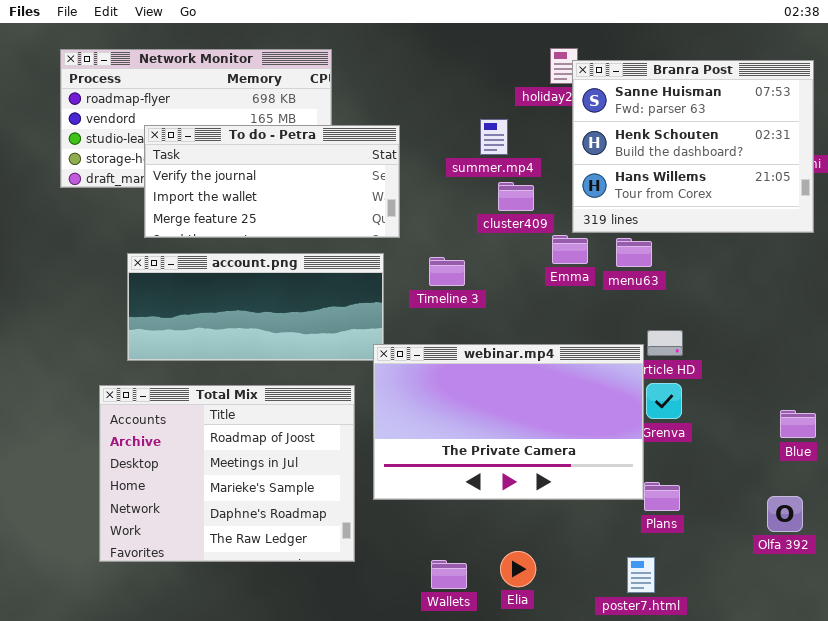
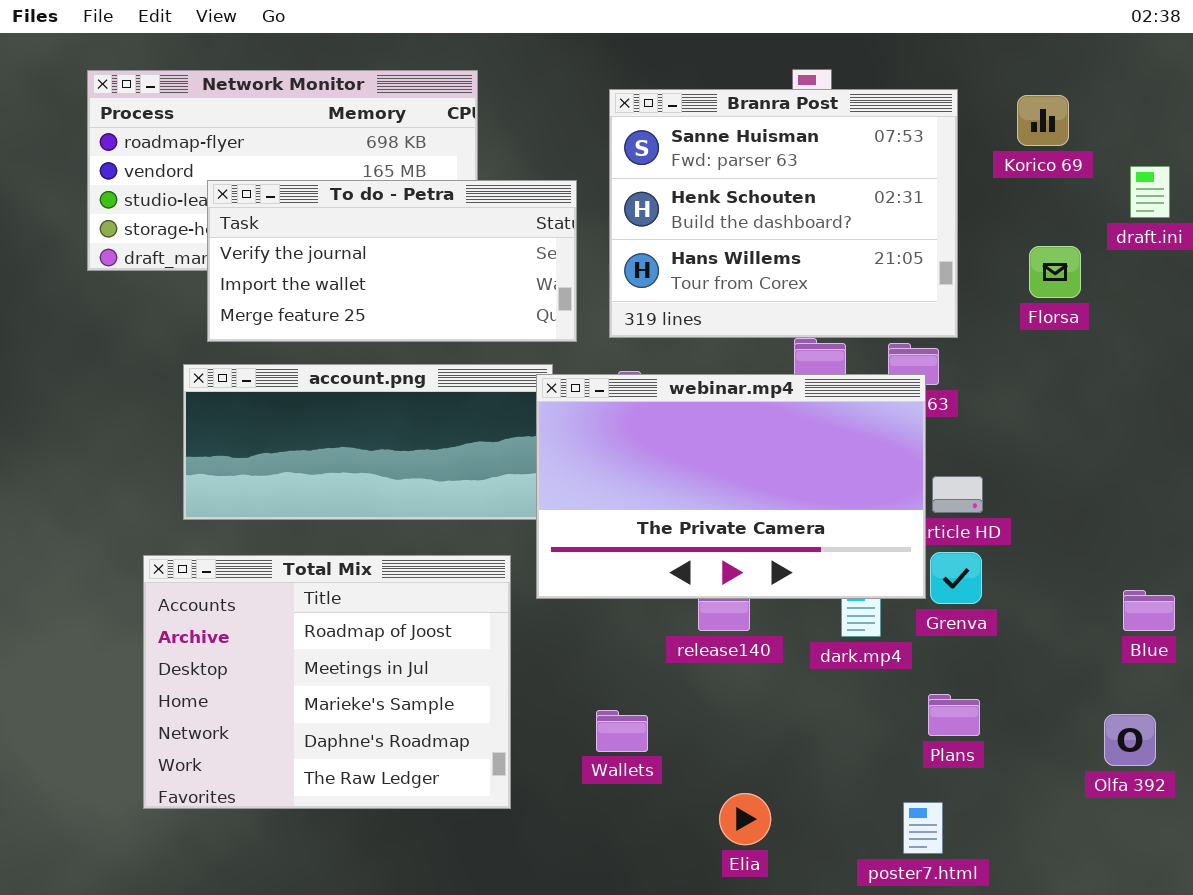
Branra Post: [572,60,814,233] -> [609,89,958,338], moved
webinar.mp4: [373,344,644,500] -> [536,374,926,599], moved
Wallets: [431,560,467,589] -> [596,710,648,752], moved

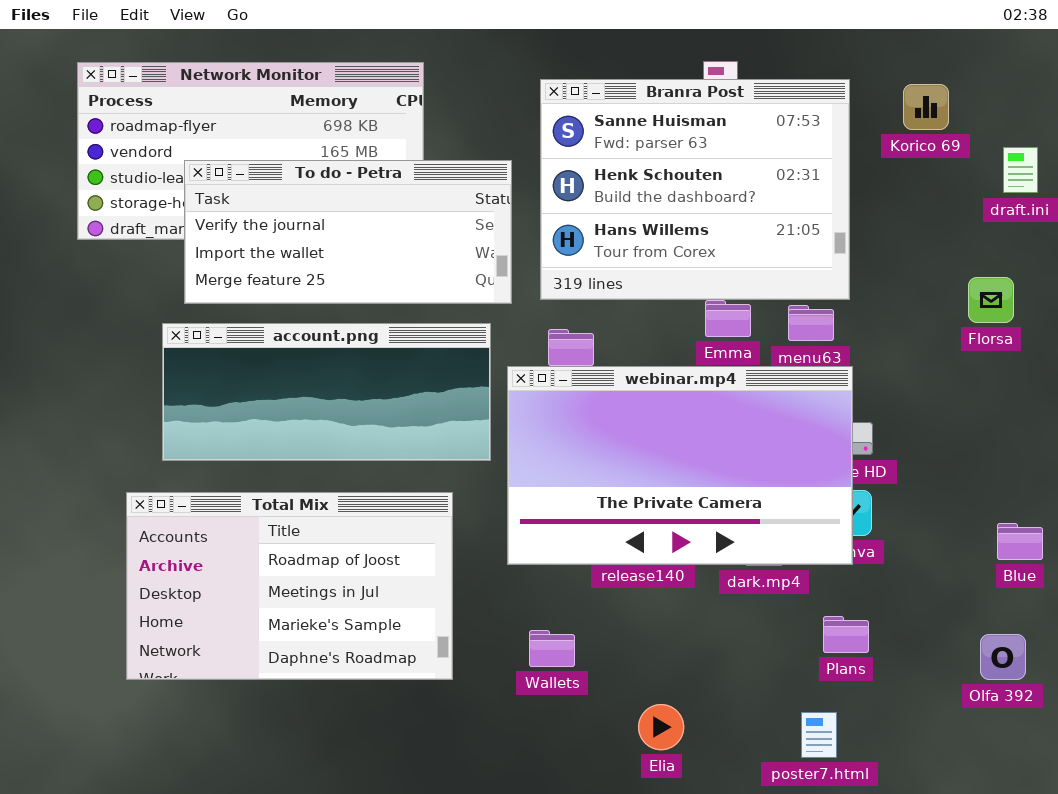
Florsa: [1029,246,1081,298] -> [968,277,1014,323], moved
webinar.mp4: [536,374,926,599] -> [507,366,853,565], moved
Total Mix: [143,555,511,809] -> [126,492,453,680], resized

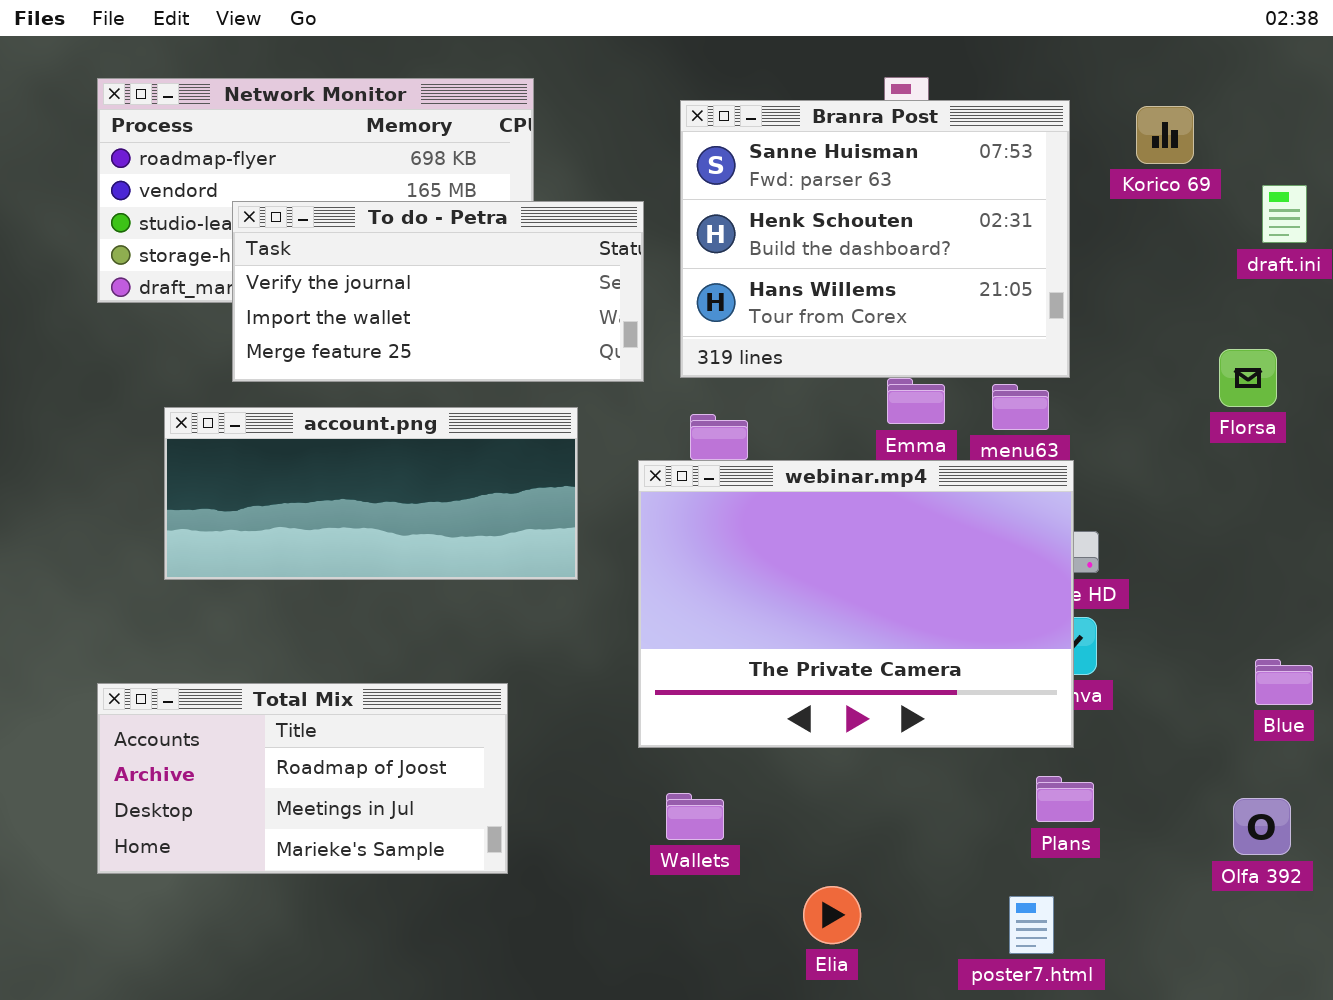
account.png: [162,323,491,461] -> [164,407,578,580], moved
webinar.mp4: [507,366,853,565] -> [638,460,1074,748], resized
Total Mix: [126,492,453,680] -> [97,683,508,874], moved, resized

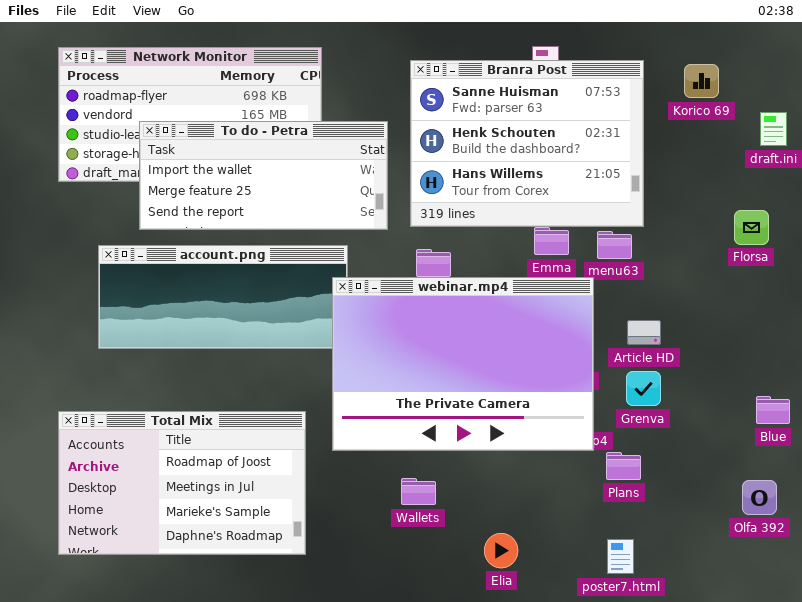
To do - Petra: [232,201,644,382] -> [139,121,388,230], scrolled down 1 row
webinar.mp4: [638,460,1074,748] -> [332,277,594,451], moved
Total Mix: [97,683,508,874] -> [58,411,306,555], resized
Plans: [1036,776,1094,822] -> [606,452,641,480], moved

